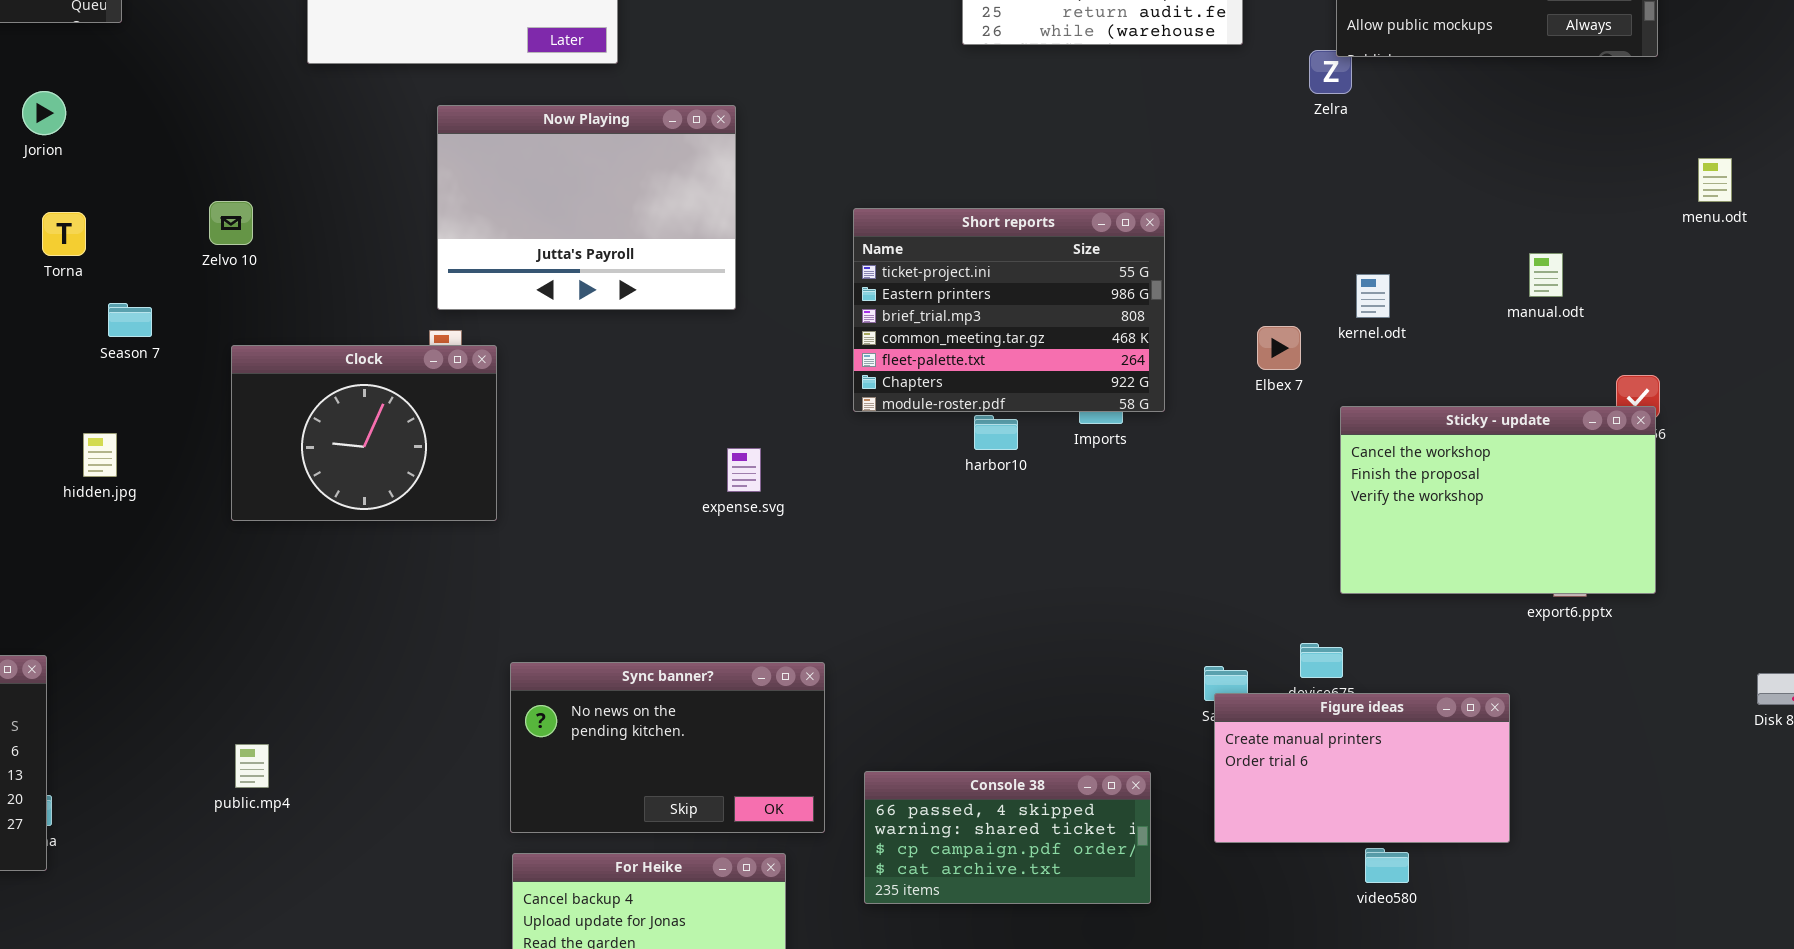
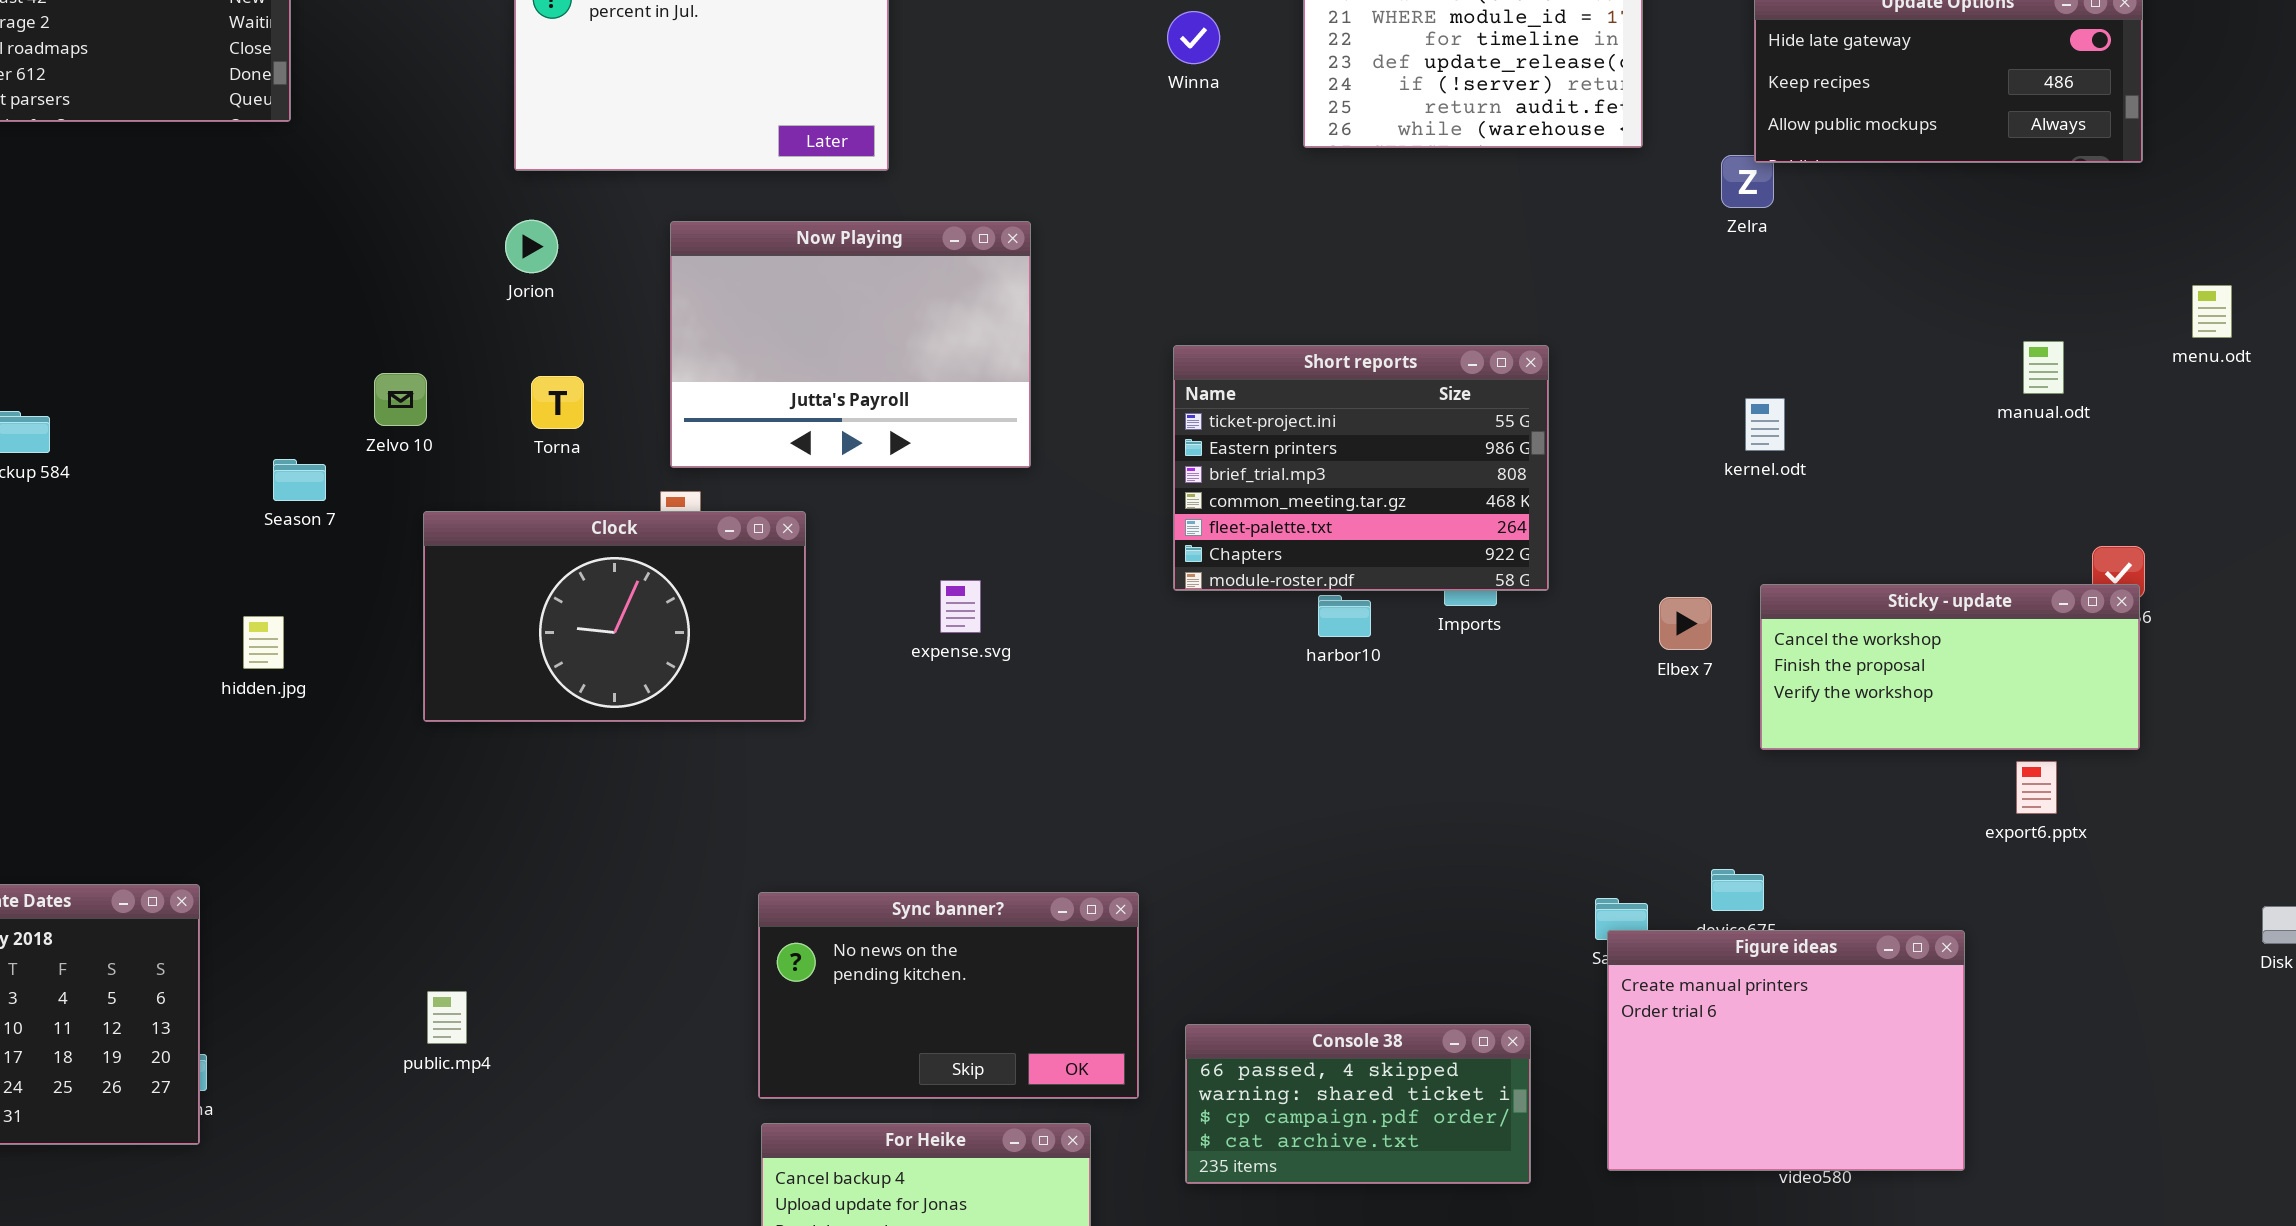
Jorion: [22,91,66,135] -> [505,220,558,273], moved
Zelvo 10: [209,201,253,245] -> [374,373,427,426], moved
Torna: [42,212,86,256] -> [531,376,584,429], moved
manual.odt: [1529,253,1563,297] -> [2023,341,2064,394], moved
kernel.odt: [1356,274,1390,318] -> [1745,398,1785,451], moved
Elbex 7: [1257,326,1301,370] -> [1659,597,1712,650], moved
Clock: [231,345,497,521] -> [423,511,806,722], resized
Sticky - update: [1340,406,1656,594] -> [1760,584,2140,750], resized
expense.svg: [727,448,761,492] -> [940,580,981,633], moved
Figure ideas: [1214,693,1510,843] -> [1607,930,1965,1171], resized

